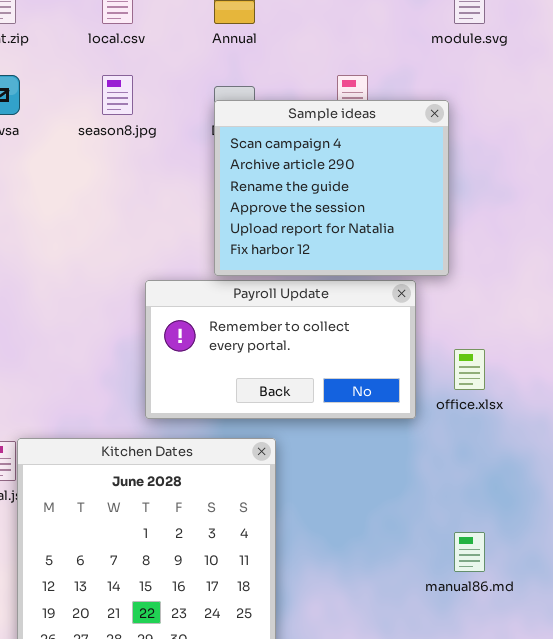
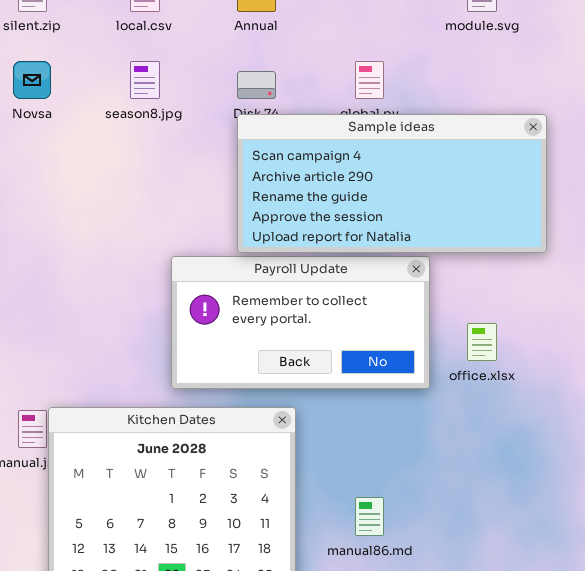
Sample ideas: [214,100,449,276] -> [237,114,547,253], resized
manual86.md: [454,532,485,572] -> [355,497,384,536], moved

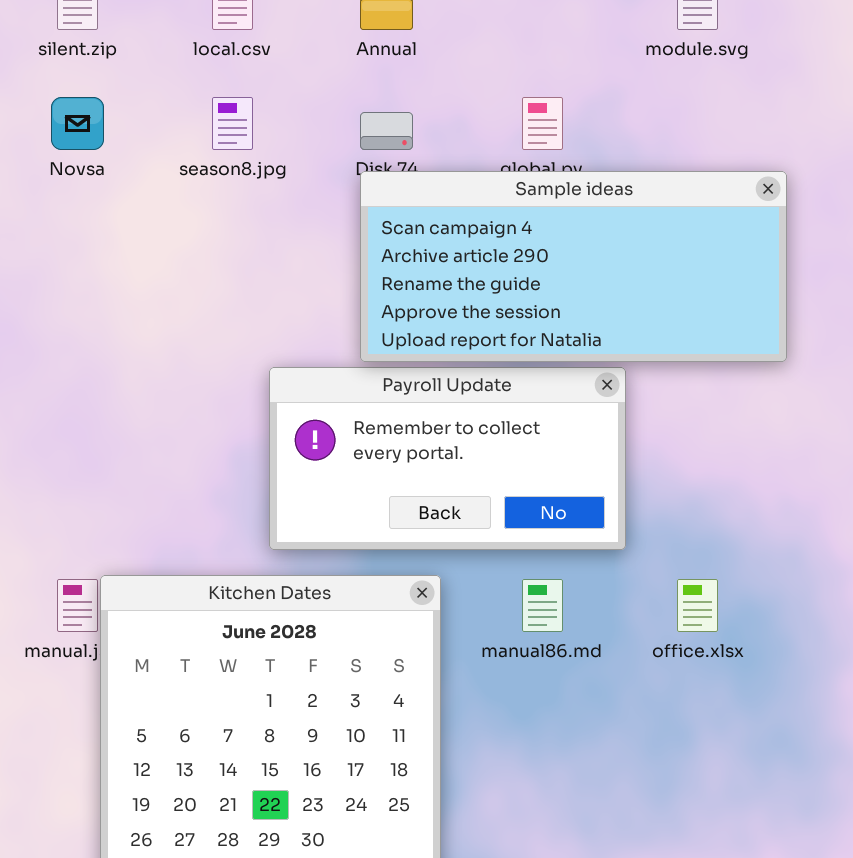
office.xlsx: [467,323,497,361] -> [677,579,718,632], moved
manual86.md: [355,497,384,536] -> [522,579,563,632], moved

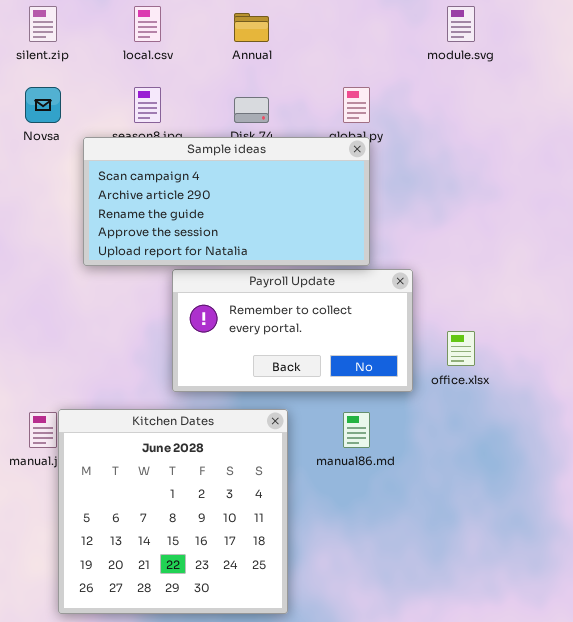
Sample ideas: [360,171,787,362] -> [83,137,370,266], moved
office.xlsx: [677,579,718,632] -> [447,331,475,366], moved

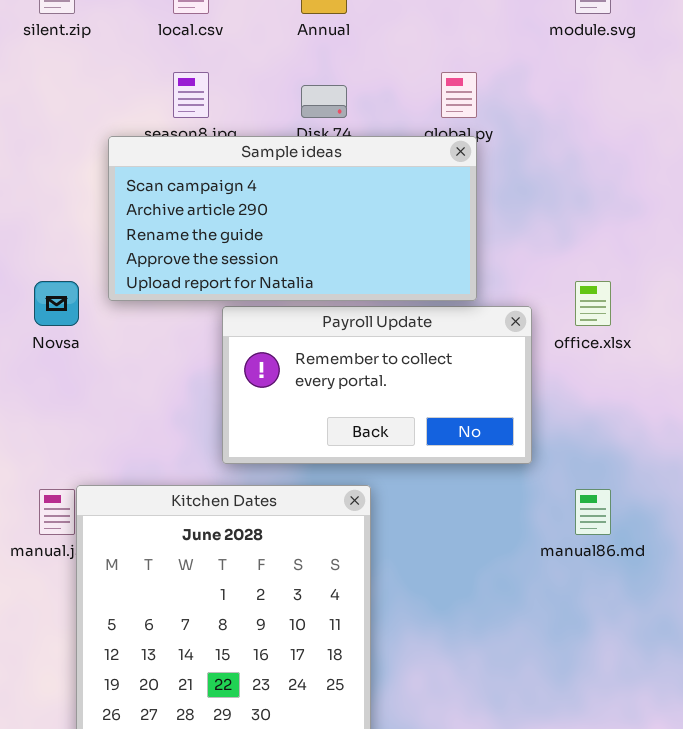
Novsa: [25,87,61,123] -> [34,281,79,326], moved
office.xlsx: [447,331,475,366] -> [575,281,611,326], moved
manual86.md: [343,412,370,448] -> [575,489,611,535], moved

